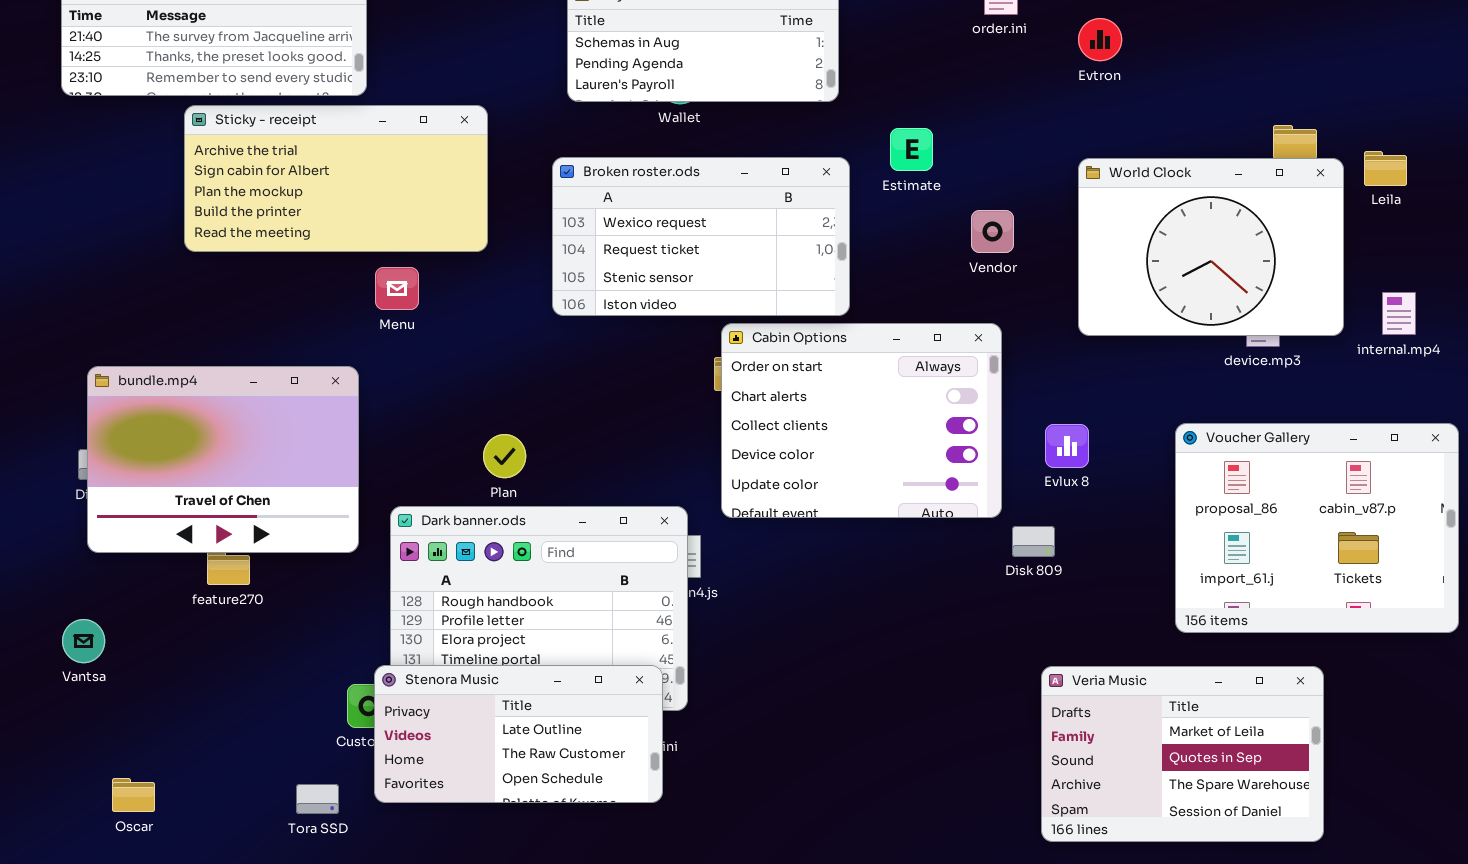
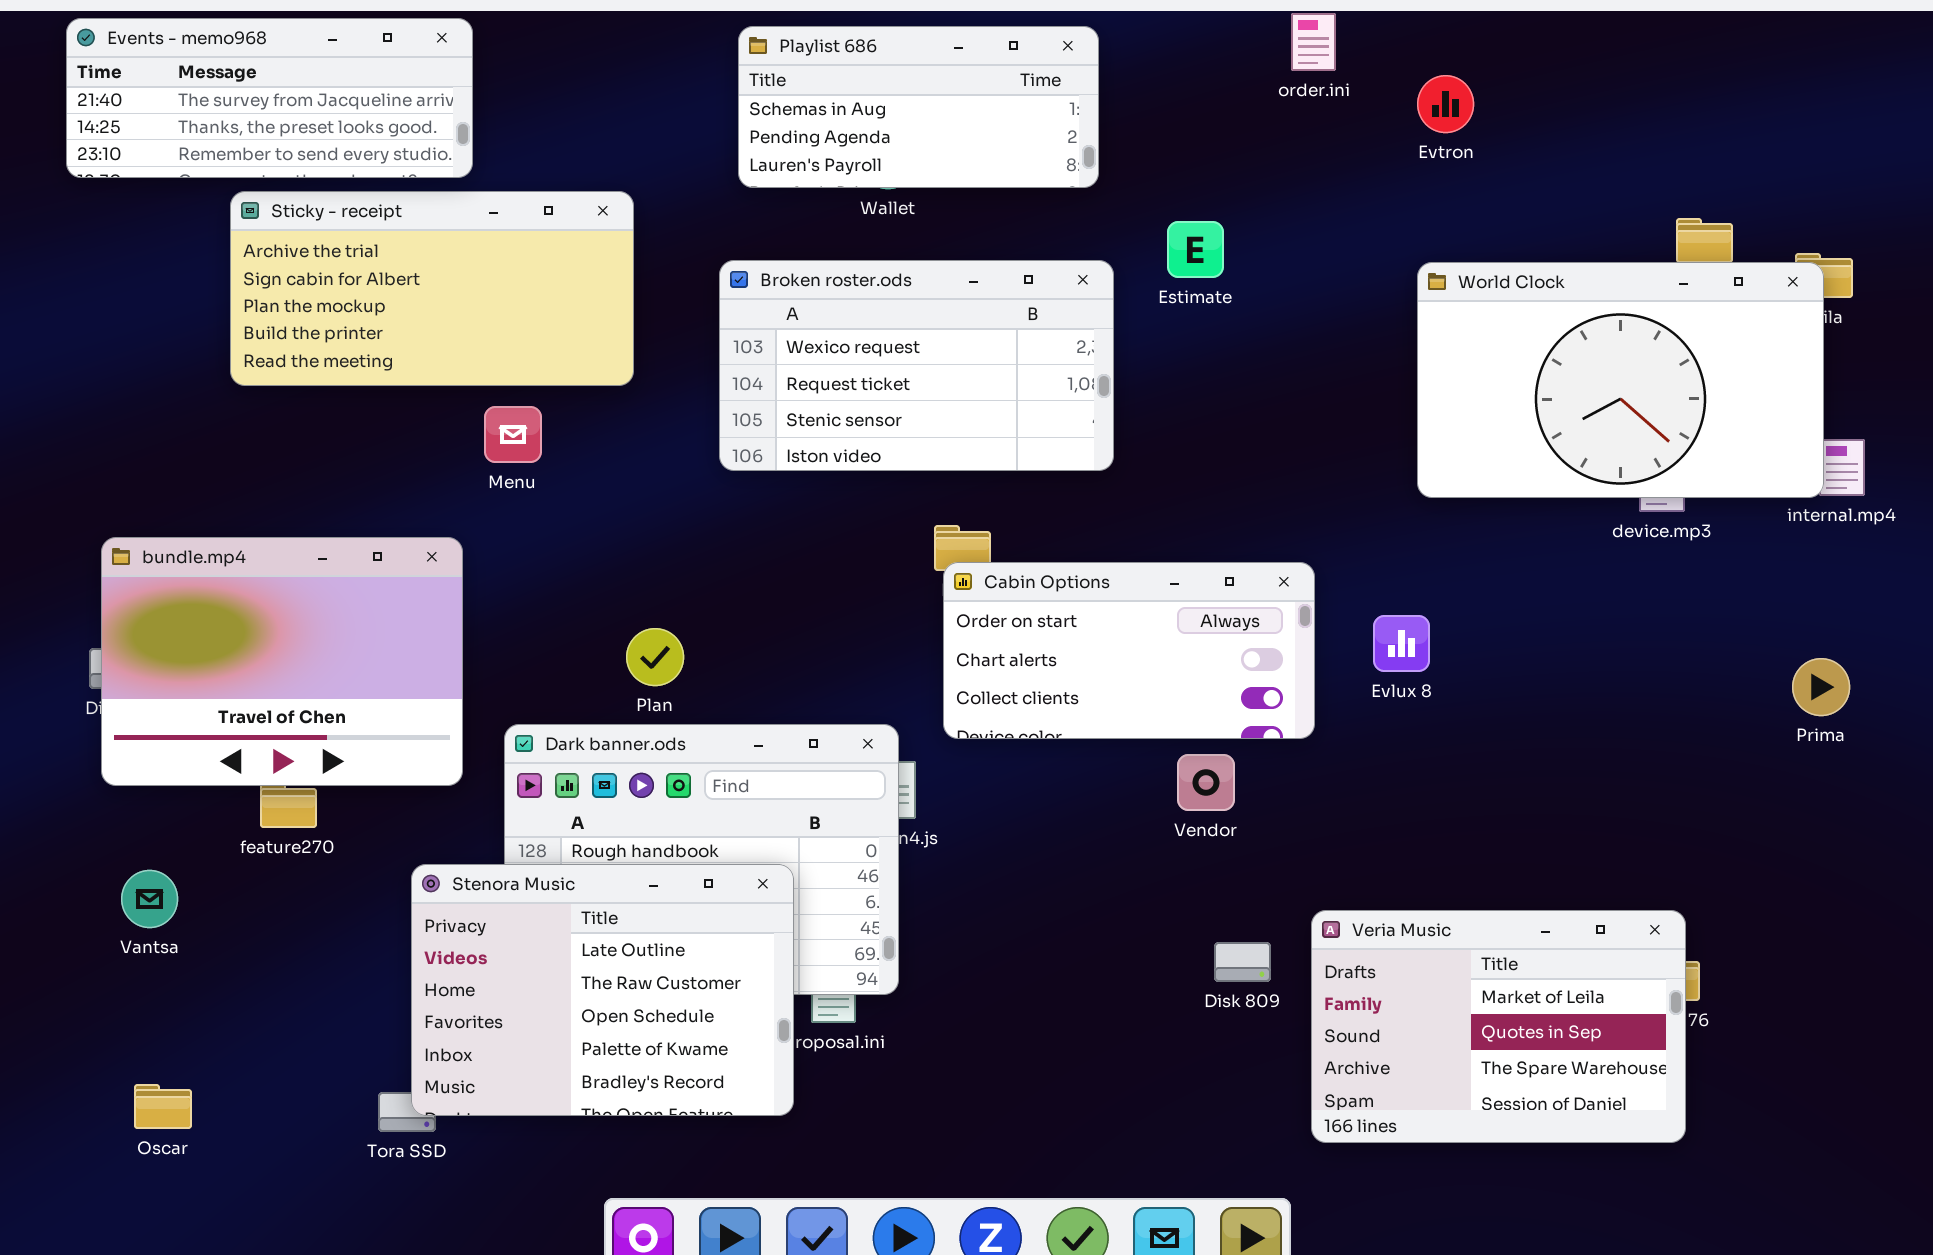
World Clock: [1078,158,1344,336] -> [1417,262,1824,498], resized
Vendor: [971,210,1014,253] -> [1177,754,1235,811], moved
Cabin Options: [721,323,1002,518] -> [943,562,1315,739], resized
Voucher Gallery: [1175,423,1459,633] -> none, closed
Disk 809: [1012,526,1055,557] -> [1214,942,1271,982], moved
Vantsa: [62,619,105,663] -> [121,870,178,928], moved
Stenora Music: [374,665,663,803] -> [411,864,794,1116], moved, resized
Veria Music: [1041,666,1324,842] -> [1311,910,1686,1143], moved

